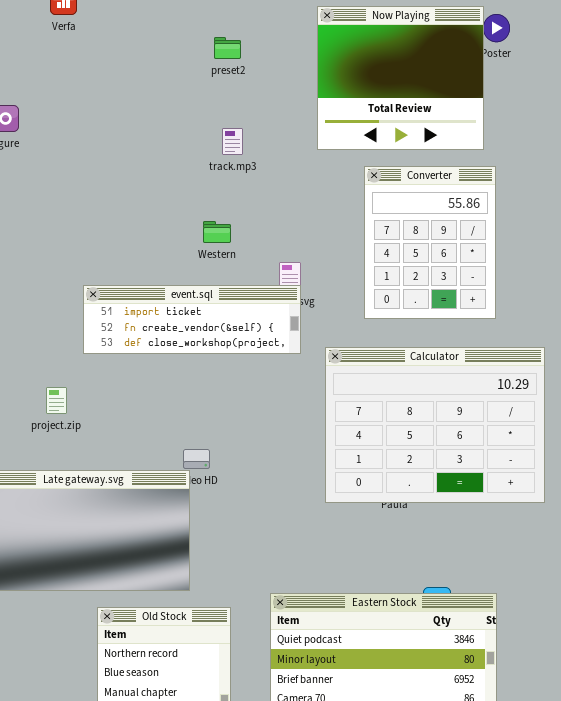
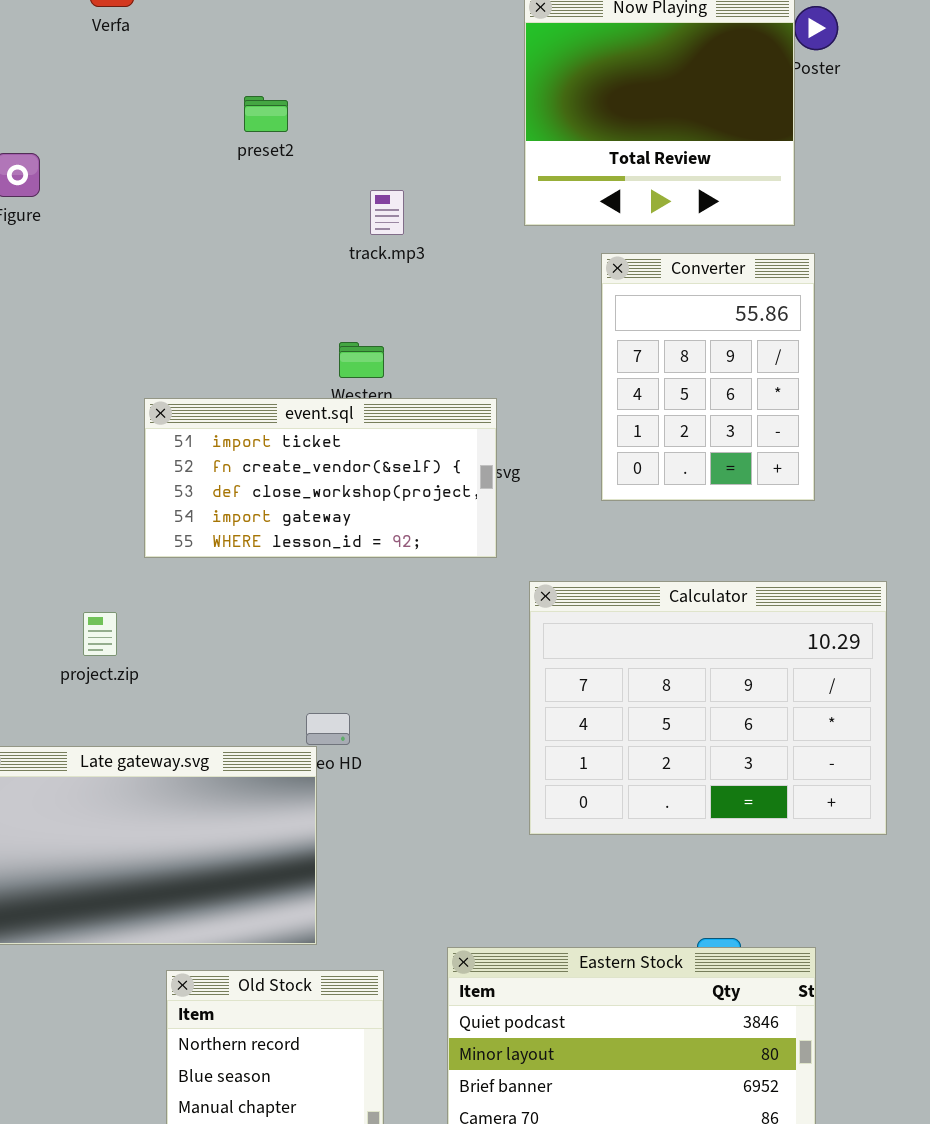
preset2: [214,37,241,59] -> [244,96,288,132], moved
event.sql: [83,285,301,354] -> [144,398,497,558], resized
Calculator: [325,347,545,503] -> [529,581,887,835], moved

